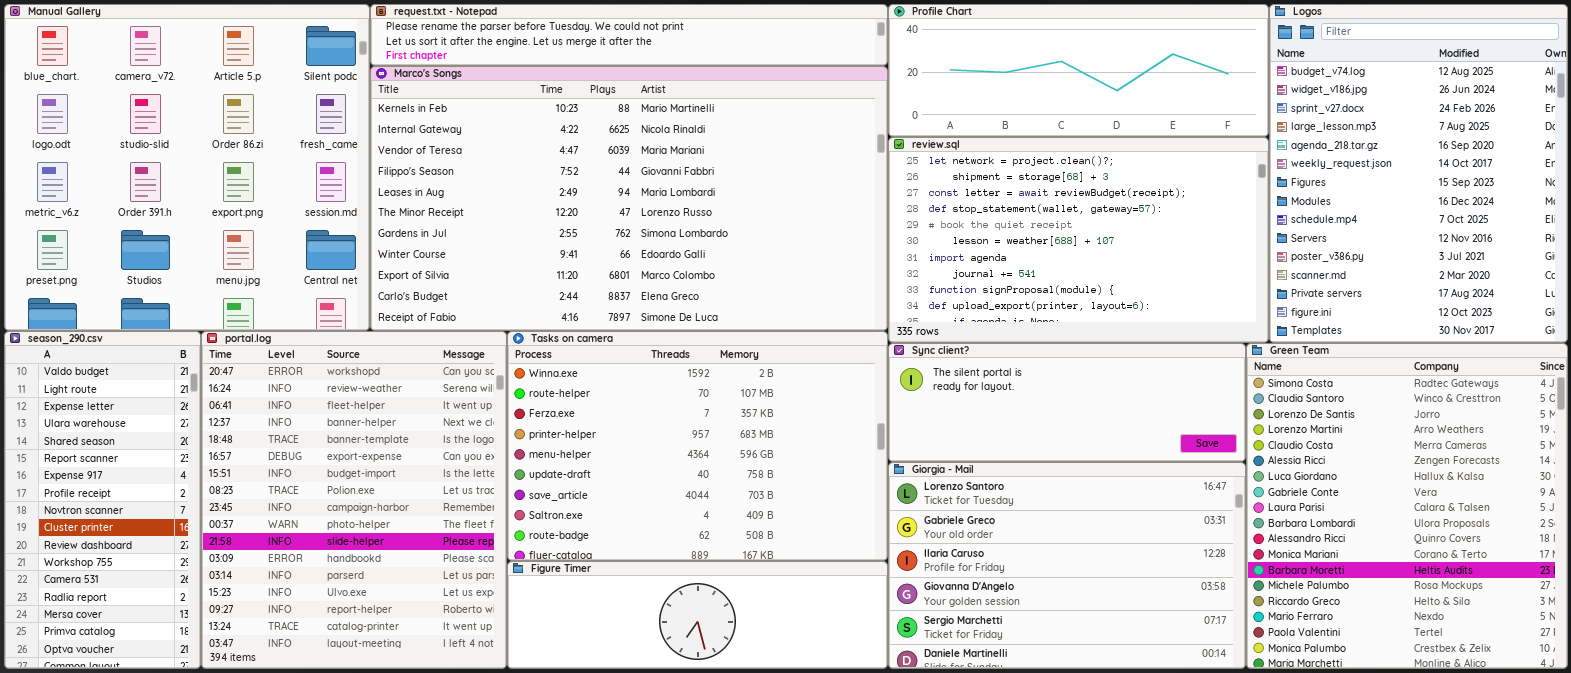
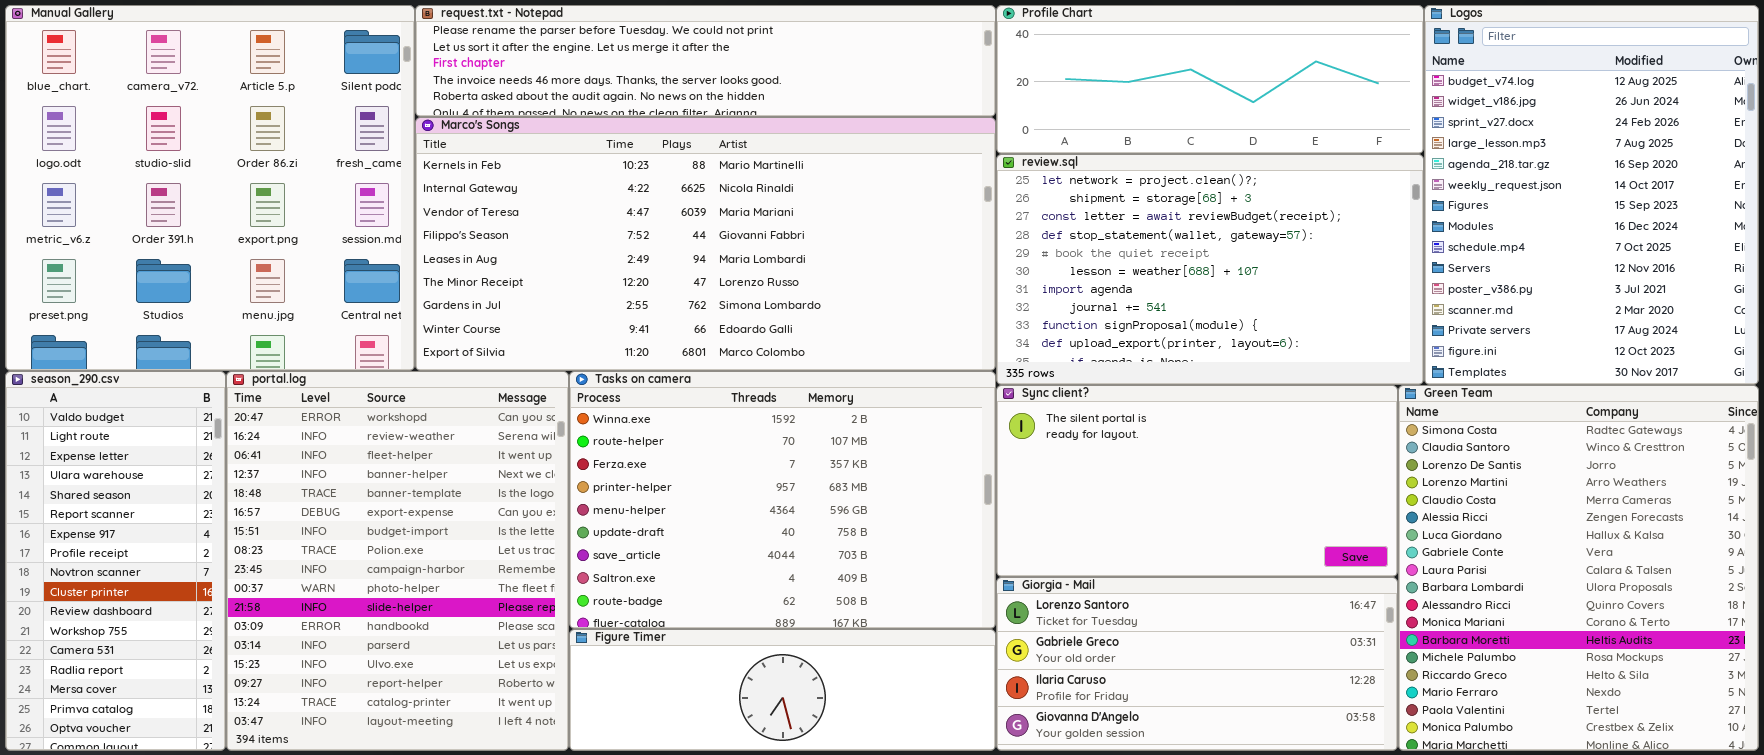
request.txt - Notepad: [370,4,888,66] -> [415,5,996,117], resized
Marco's Songs: [370,66,888,331] -> [415,117,996,371], resized
Sync client?: [888,343,1246,462] -> [996,385,1398,577], resized
Giorgia - Mail: [888,462,1246,669] -> [996,577,1398,751], resized

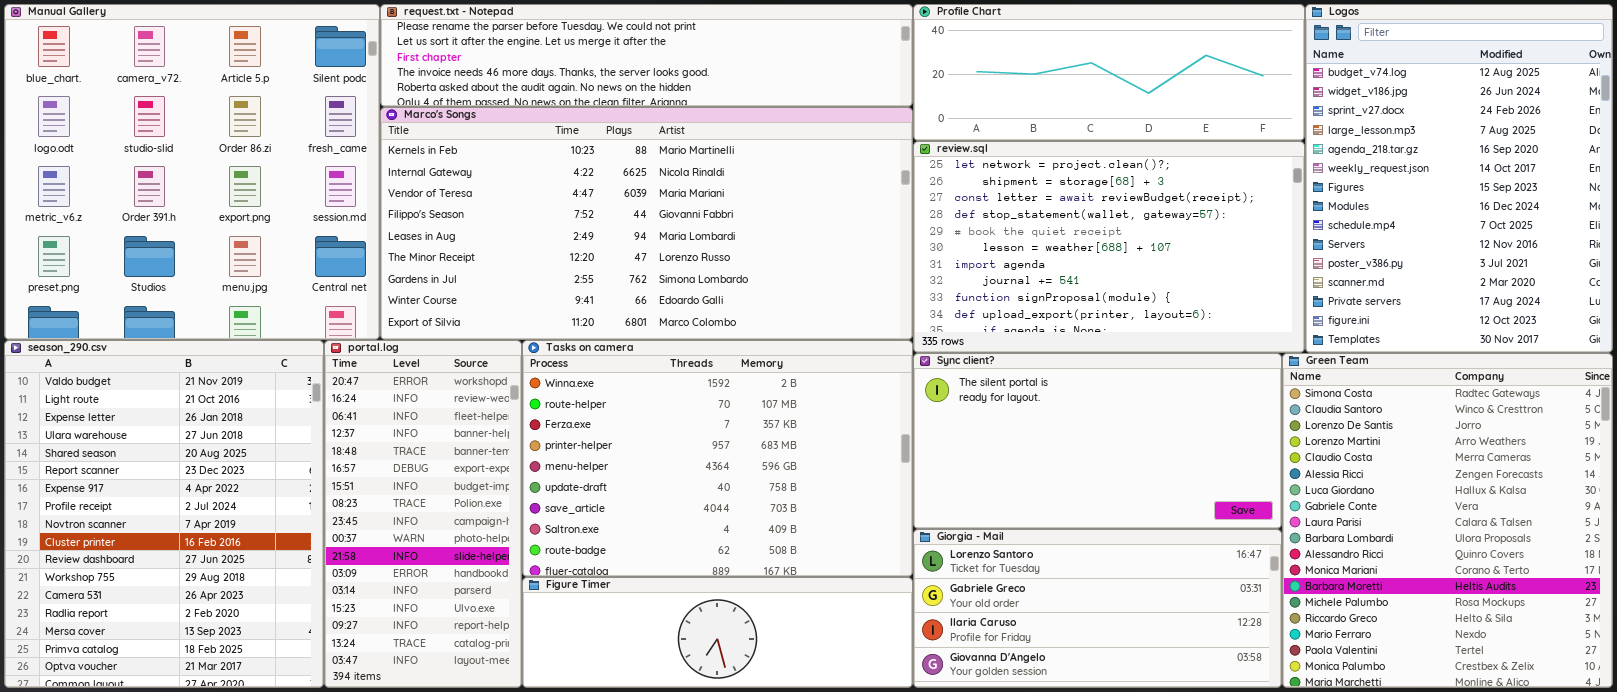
season_290.csv: [5,371,226,751] -> [4,340,324,688], resized
portal.log: [226,371,569,751] -> [324,340,522,688], resized

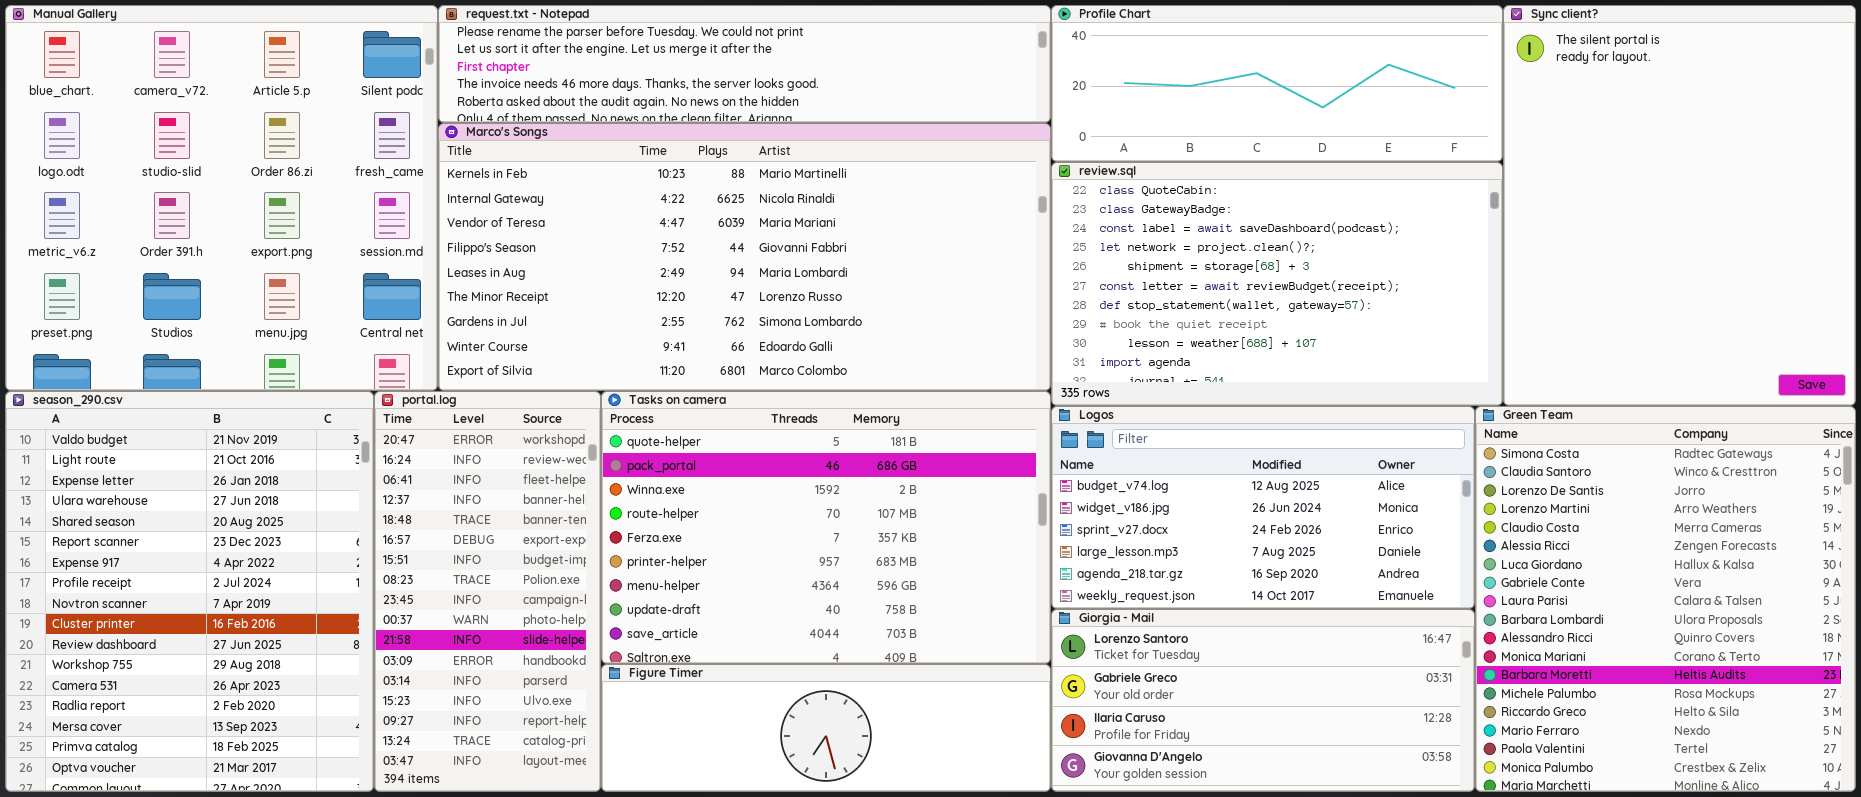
Logos: [1305,4,1613,353] -> [1051,406,1475,609], moved, resized
review.sql: [913,141,1305,353] -> [1051,162,1503,406], scrolled up 3 rows
Tasks on camera: [522,340,913,577] -> [601,391,1051,664], scrolled up 2 rows
Sync client?: [913,353,1282,529] -> [1503,5,1856,406], moved, resized

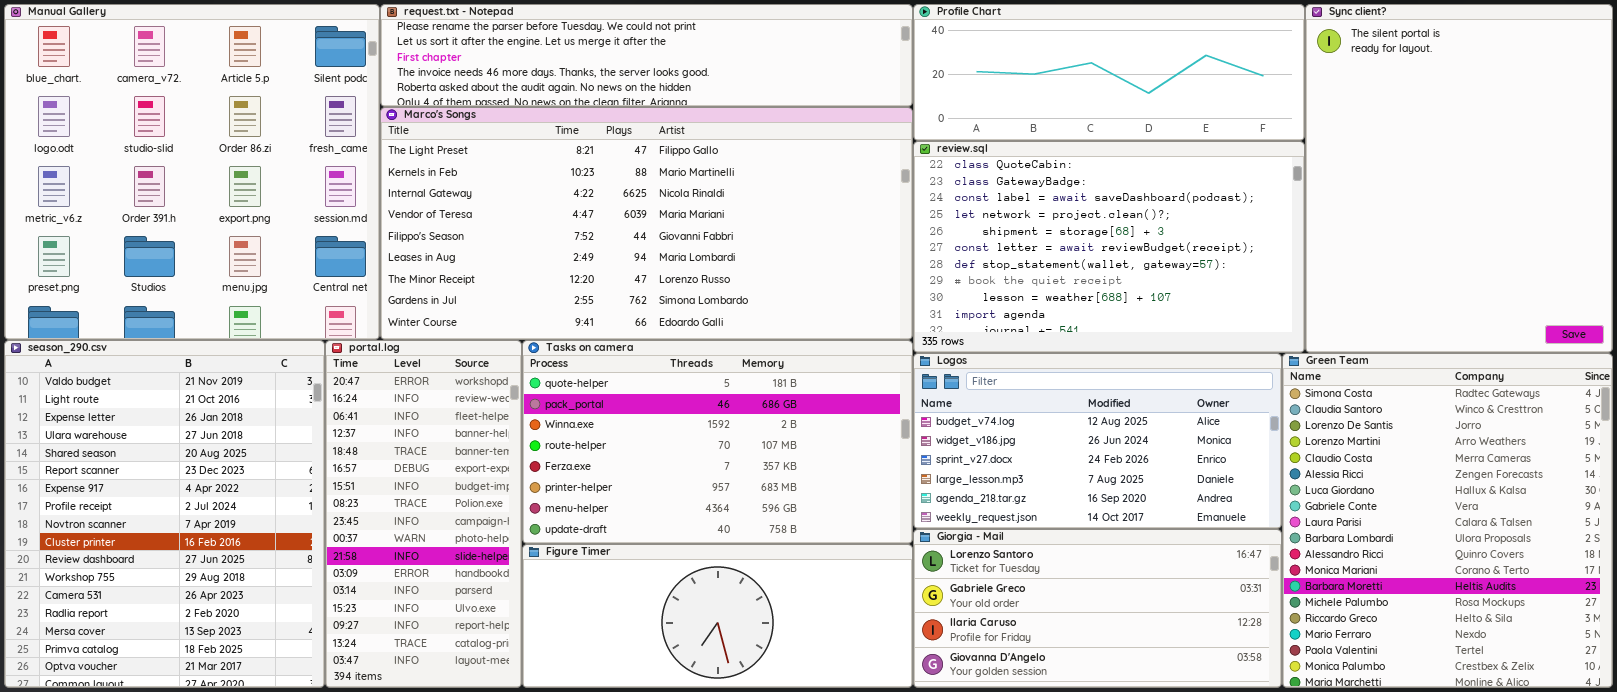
Marco's Songs: [438,123,1051,391] -> [380,107,913,340], scrolled up 1 row
Tasks on camera: [601,391,1051,664] -> [522,340,913,544], resized
Figure Timer: [601,664,1051,792] -> [522,544,913,688], resized

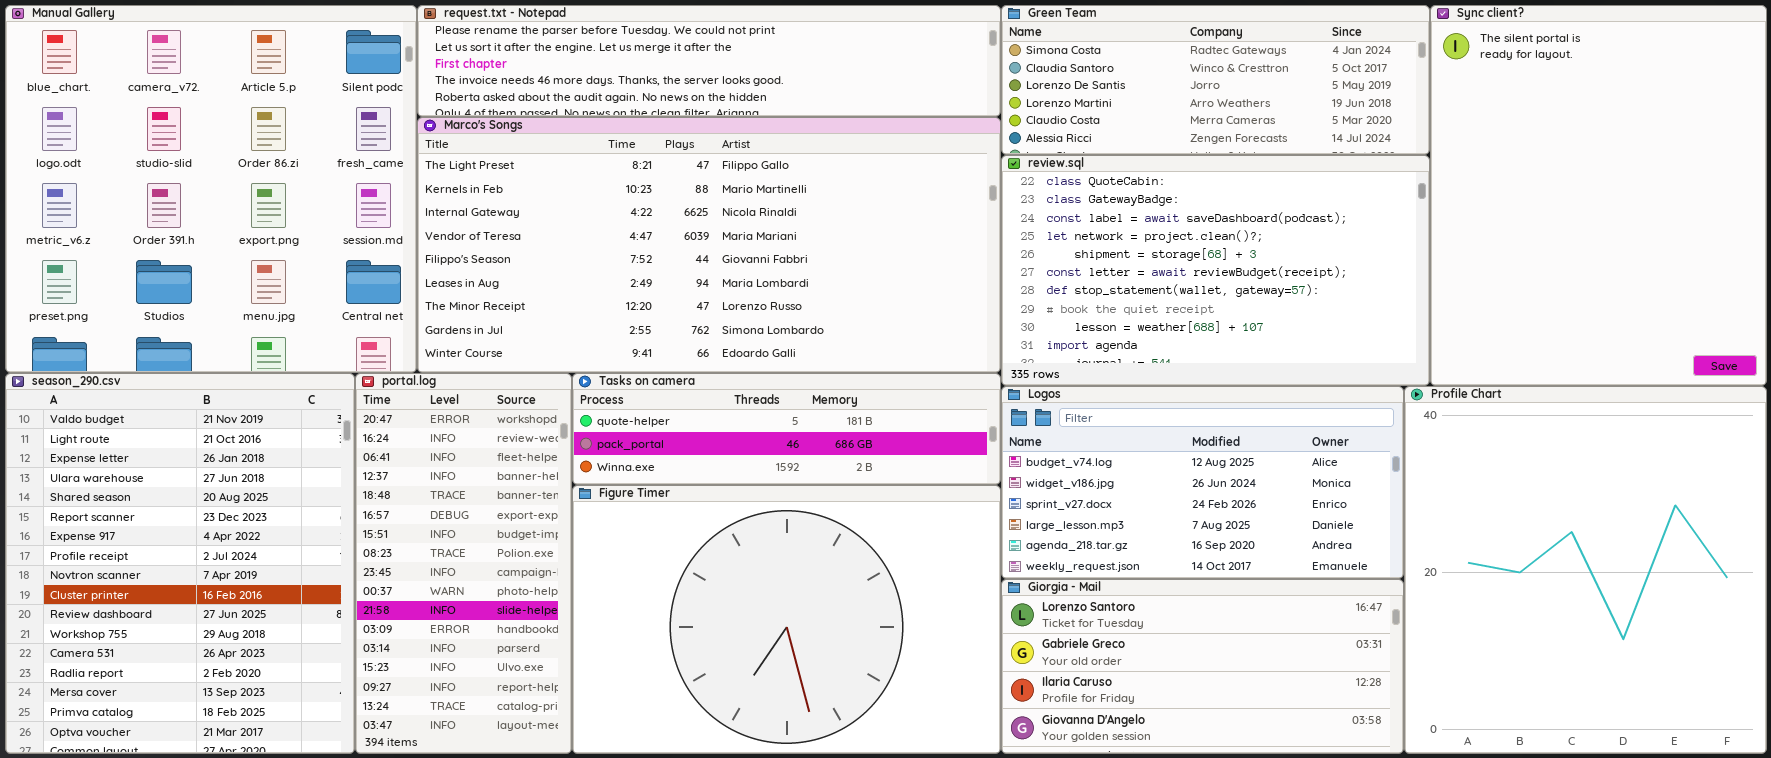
Profile Chart: [913,4,1305,141] -> [1404,386,1767,754], moved, resized
Tasks on camera: [522,340,913,544] -> [572,373,1001,485], resized
Green Team: [1282,353,1613,688] -> [1001,5,1430,155], moved, resized
Figure Timer: [522,544,913,688] -> [572,485,1001,754], resized

